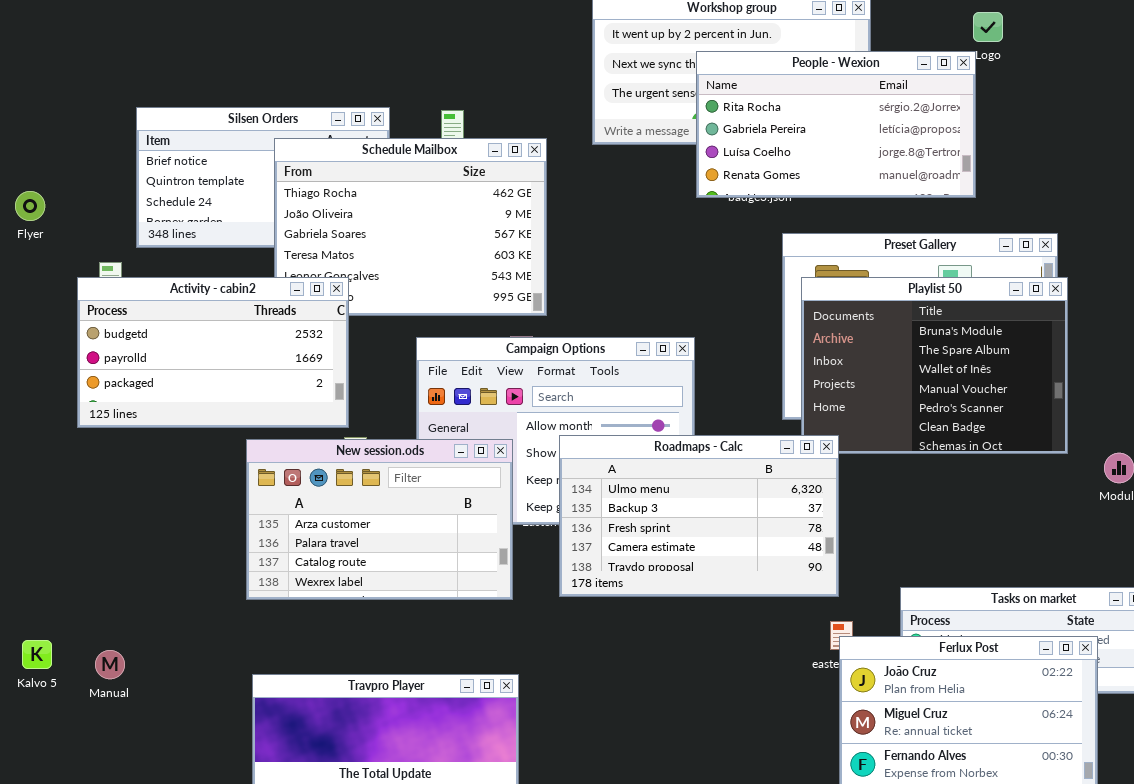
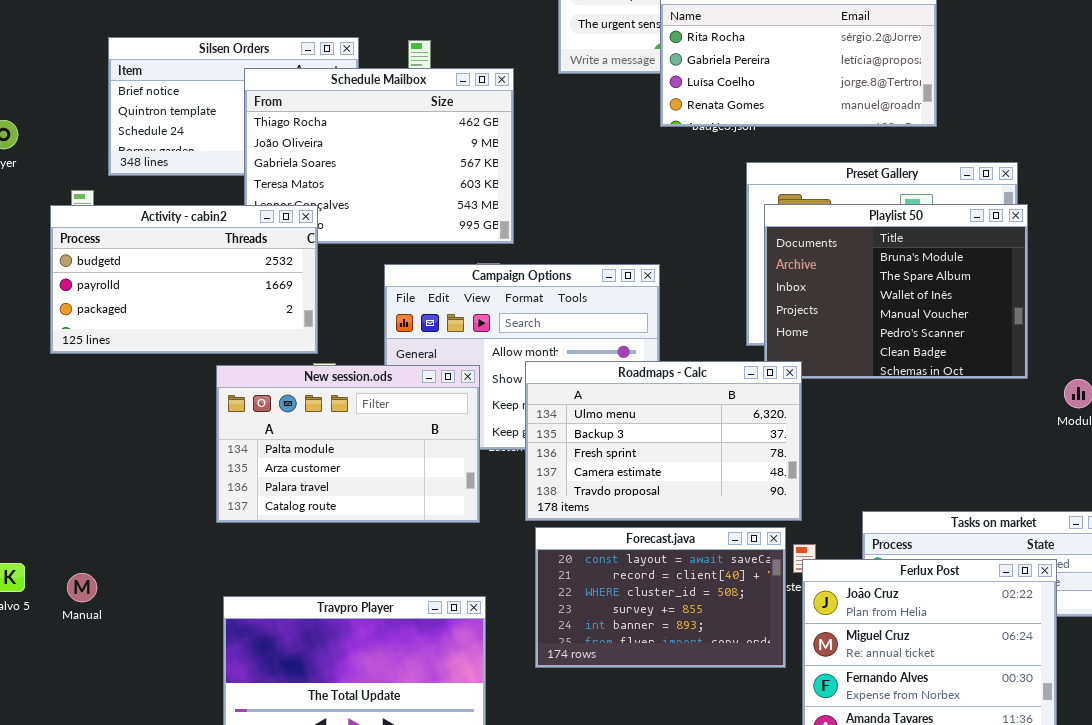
New session.ods: [246,439,513,600] -> [216,365,480,523], scrolled up 1 row
Forecast.java: none -> [535,527,786,668], opened

